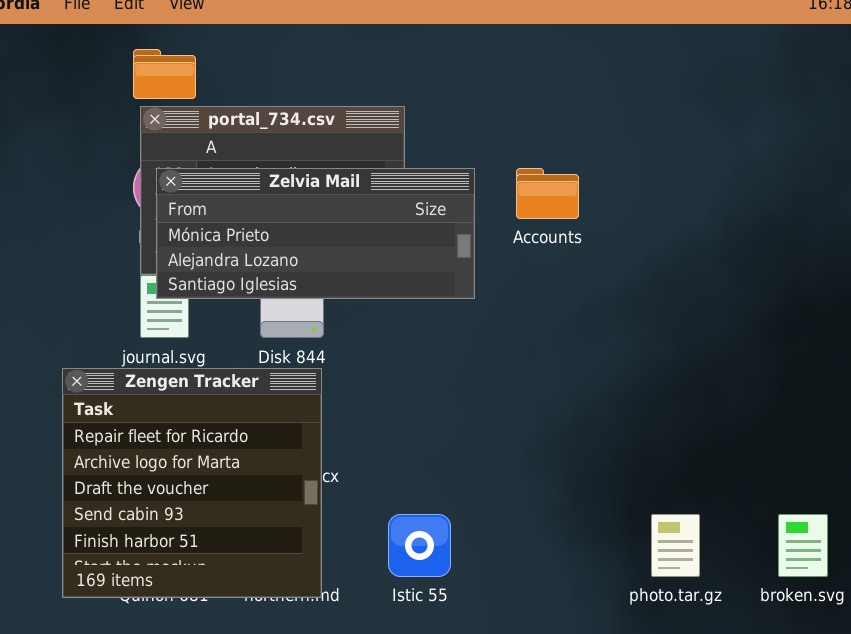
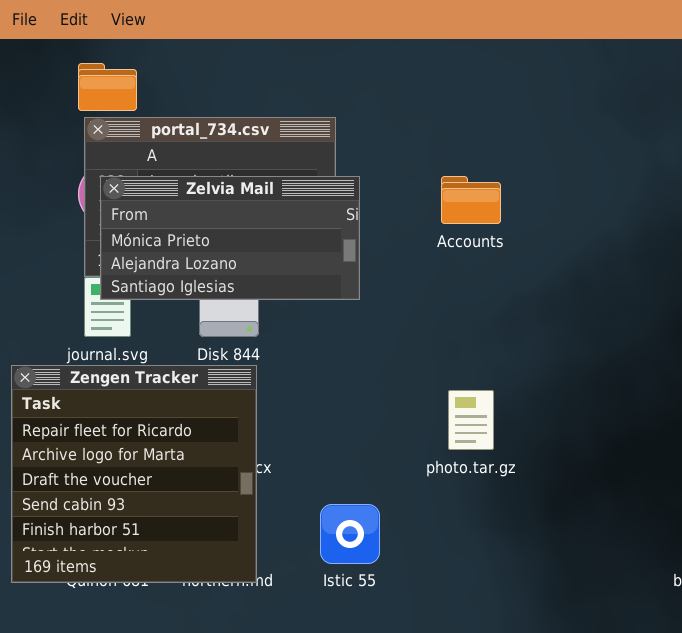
Zelvia Mail: [156,168,475,299] -> [100,176,360,300], resized
photo.tar.gz: [651,514,700,577] -> [448,390,494,450], moved

